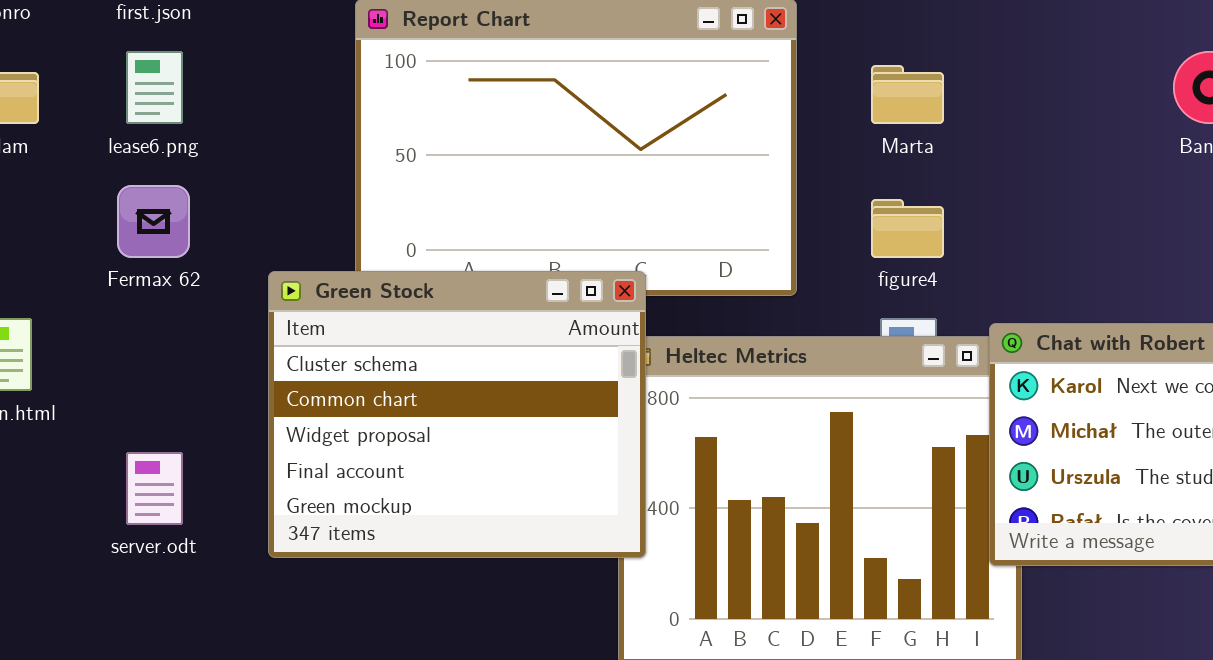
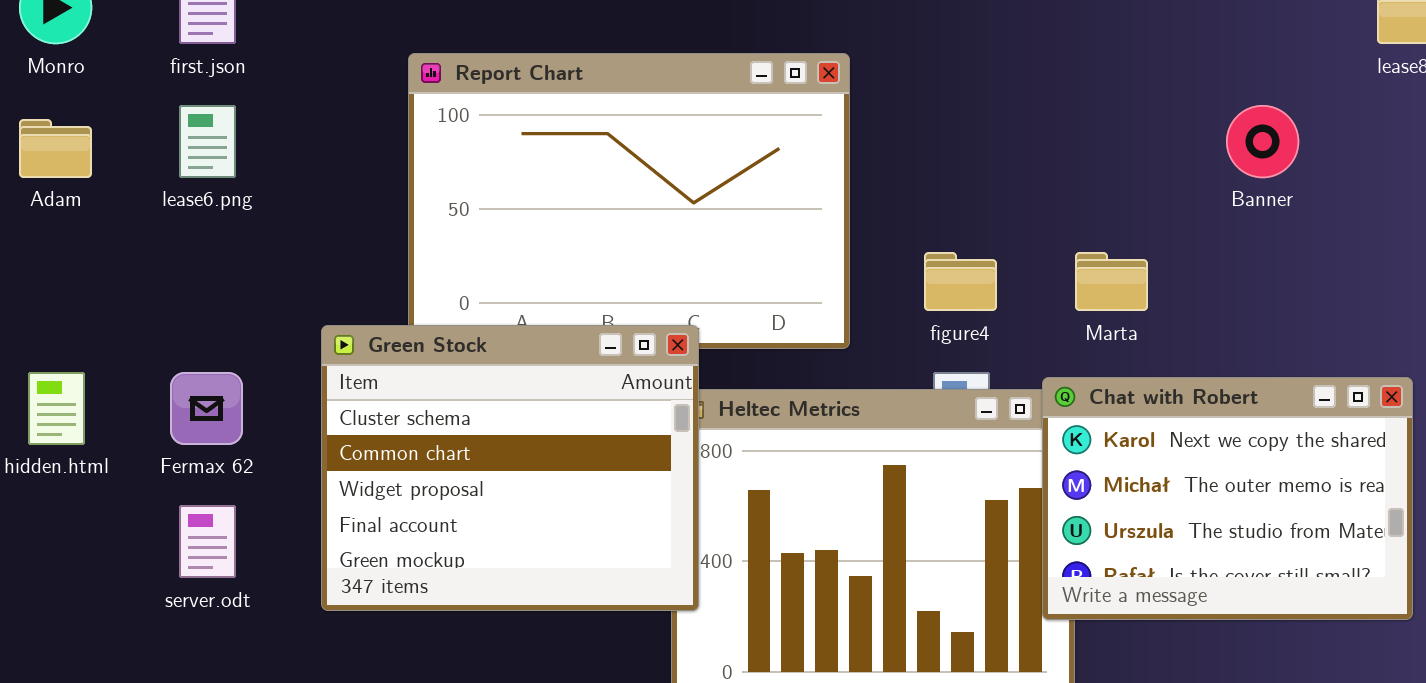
Marta: [871,65,944,124] -> [1075,252,1148,311], moved
Fermax 62: [117,185,190,258] -> [170,372,243,445], moved

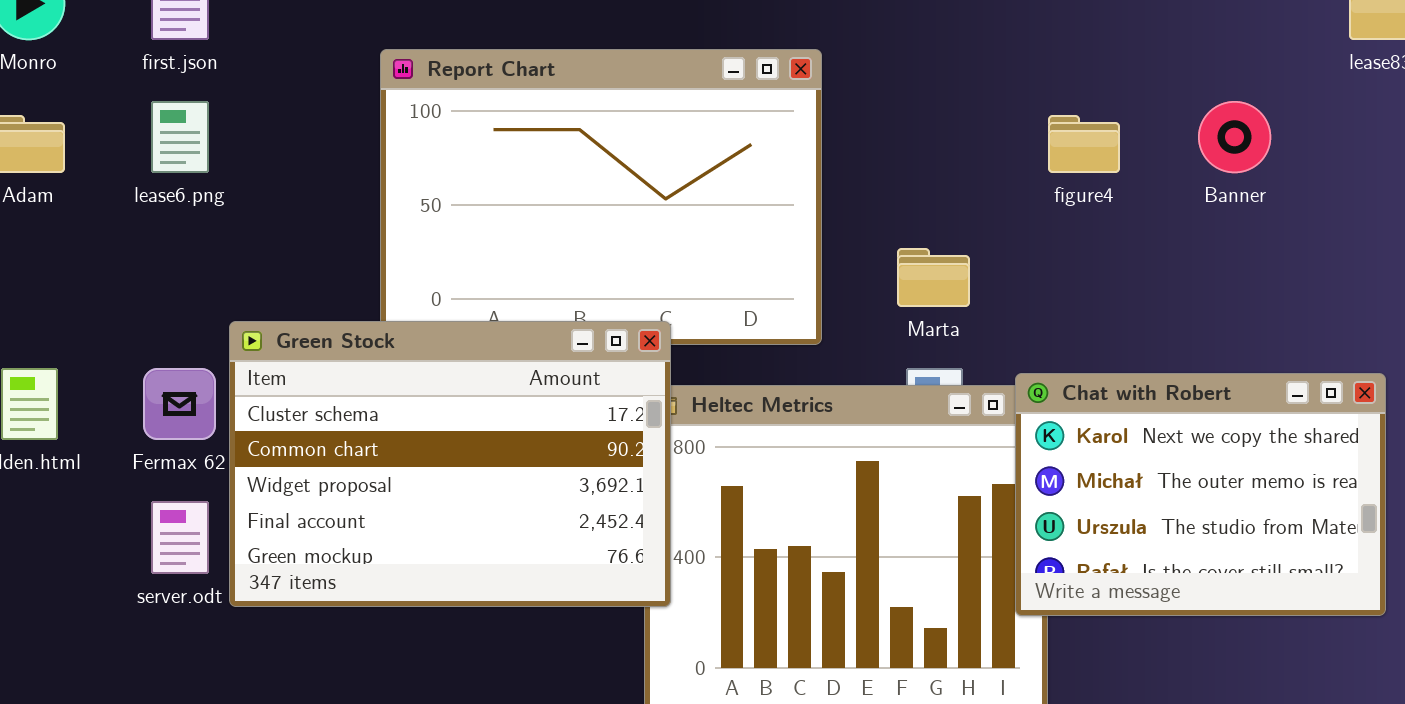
figure4: [924,252,997,311] -> [1048,115,1120,173], moved
Marta: [1075,252,1148,311] -> [897,248,970,307], moved
Green Stock: [321,325,699,611] -> [229,321,671,607], resized

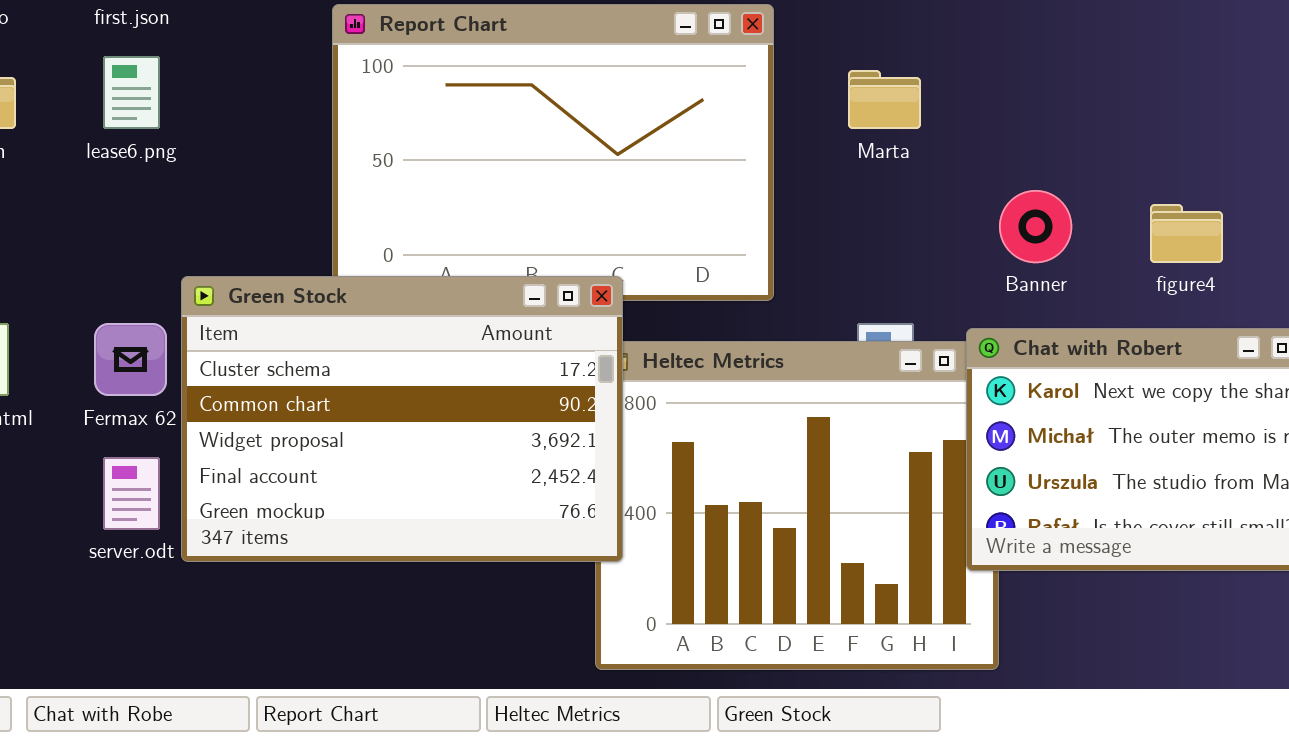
Banner: [1198,101,1271,173] -> [999,190,1072,263], moved
figure4: [1048,115,1120,173] -> [1150,204,1223,263], moved
Marta: [897,248,970,307] -> [848,70,921,129], moved

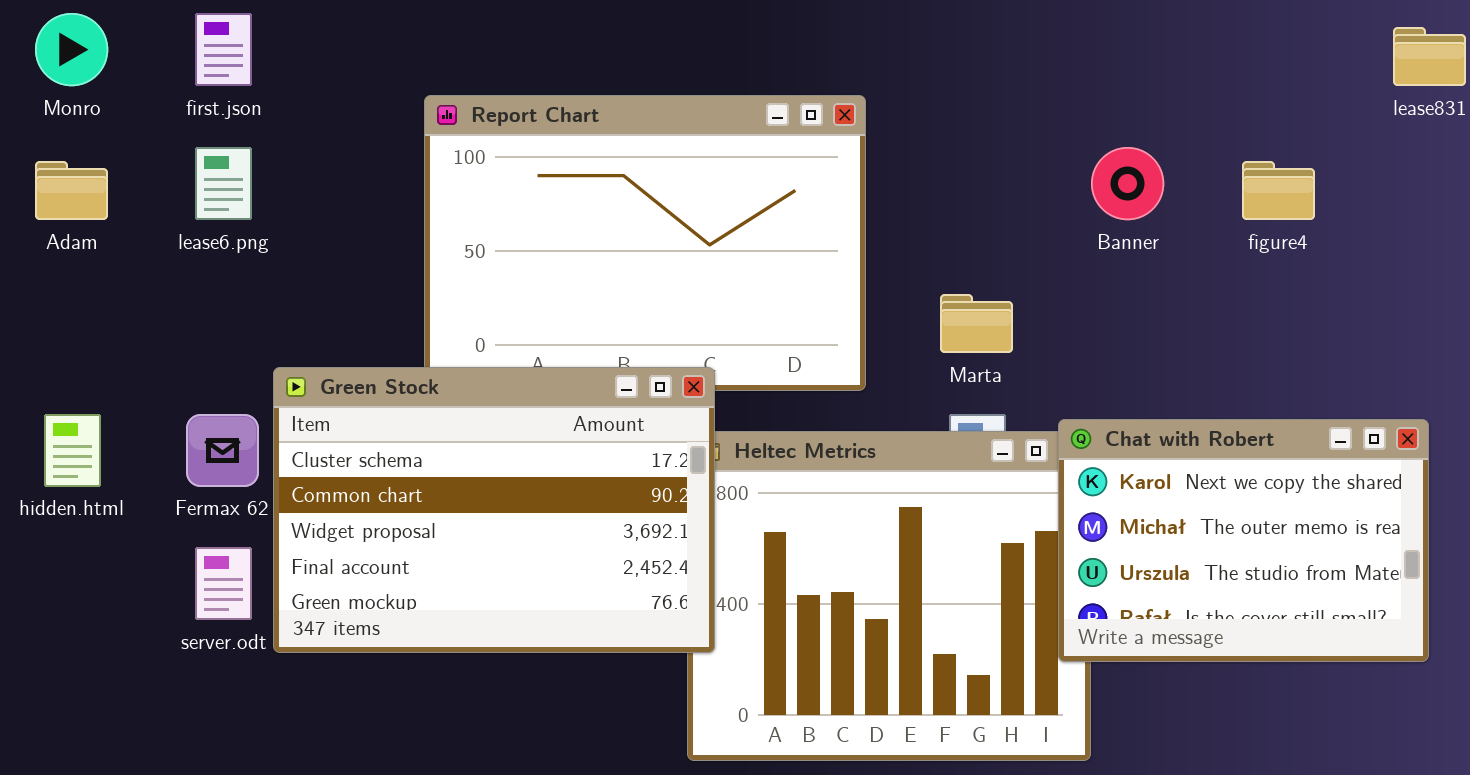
Marta: [848,70,921,129] -> [940,294,1013,353], moved
Banner: [999,190,1072,263] -> [1091,147,1164,220], moved
figure4: [1150,204,1223,263] -> [1242,161,1315,220], moved

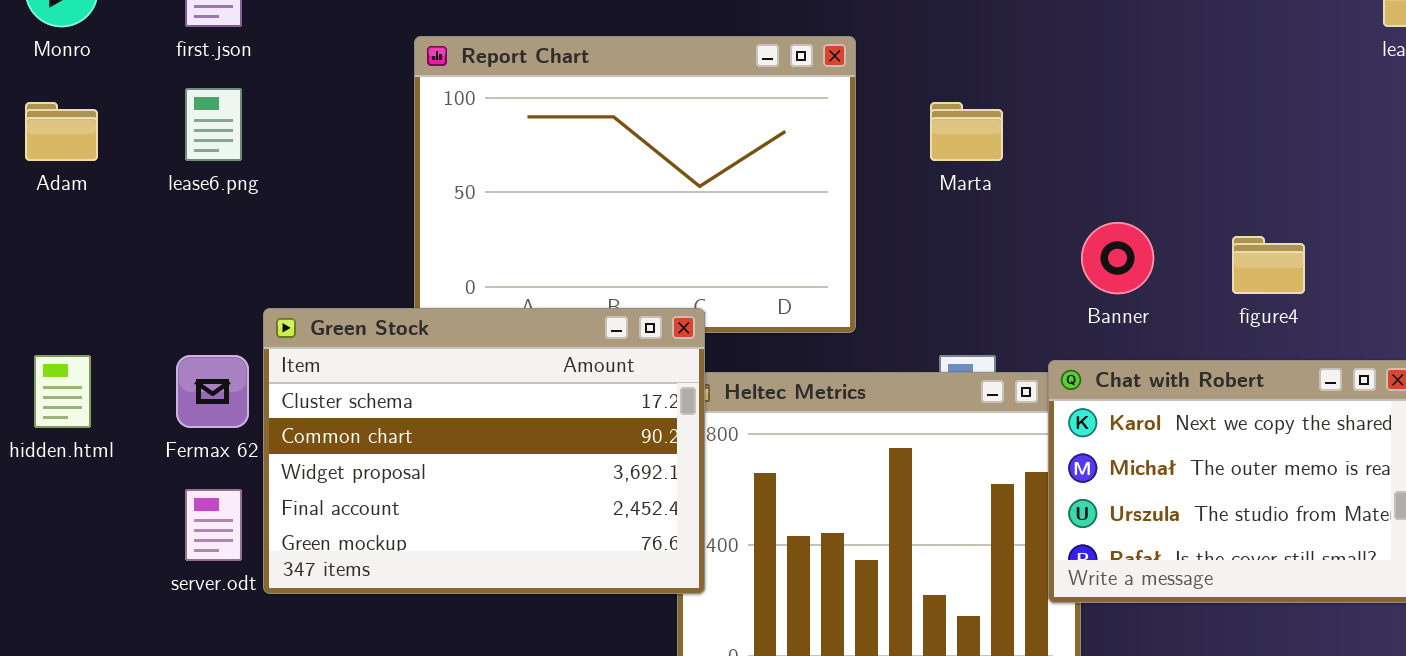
Banner: [1091,147,1164,220] -> [1081,222,1154,294], moved
figure4: [1242,161,1315,220] -> [1232,236,1305,294], moved
Marta: [940,294,1013,353] -> [930,102,1003,161], moved

